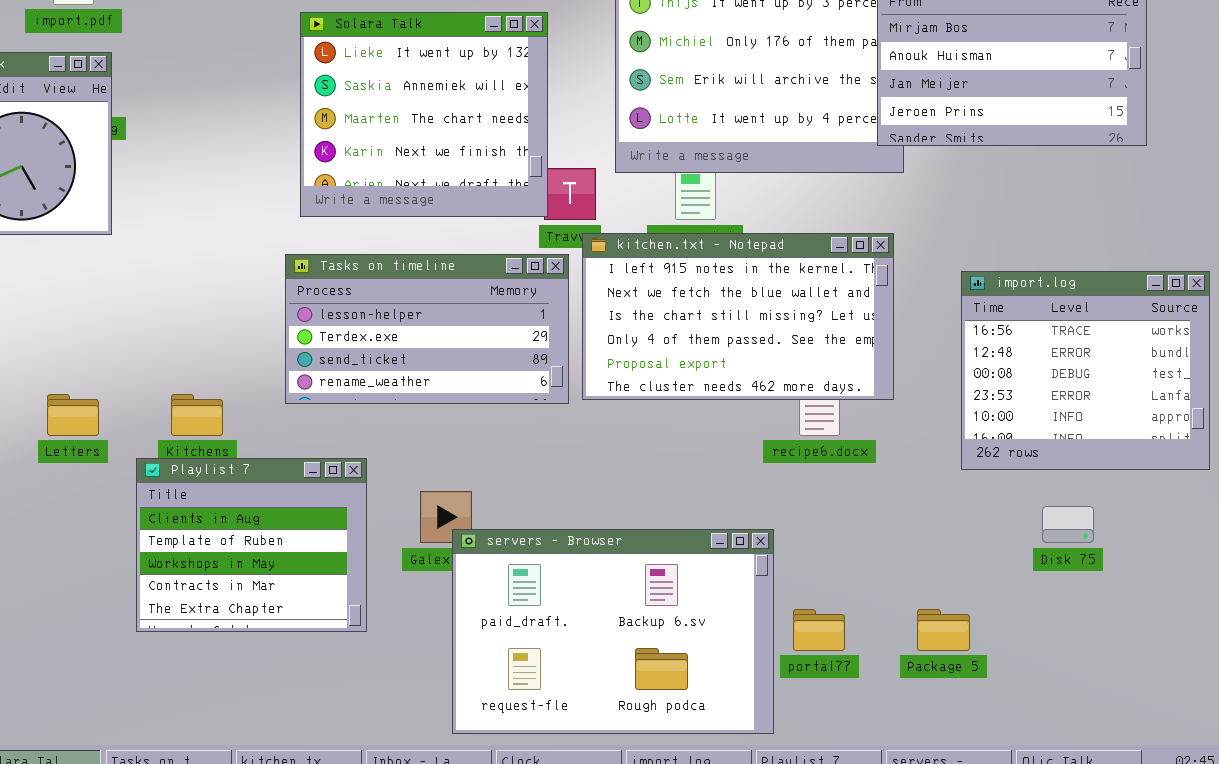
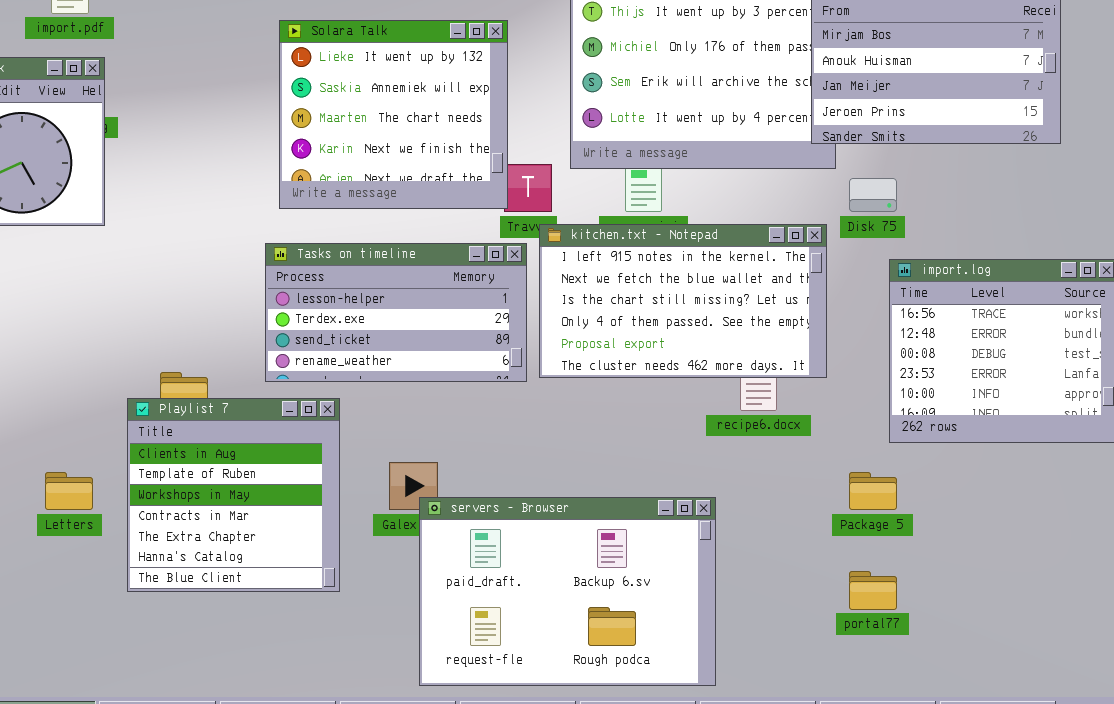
Letters: [47,394,99,436] -> [45,472,93,510], moved
Playlist 7: [136,458,367,632] -> [127,398,340,592], resized
Disk 75: [1042,506,1094,543] -> [849,178,897,212], moved
portal77: [793,609,845,651] -> [849,571,897,610], moved
Package 5: [917,609,970,651] -> [849,472,897,510], moved

